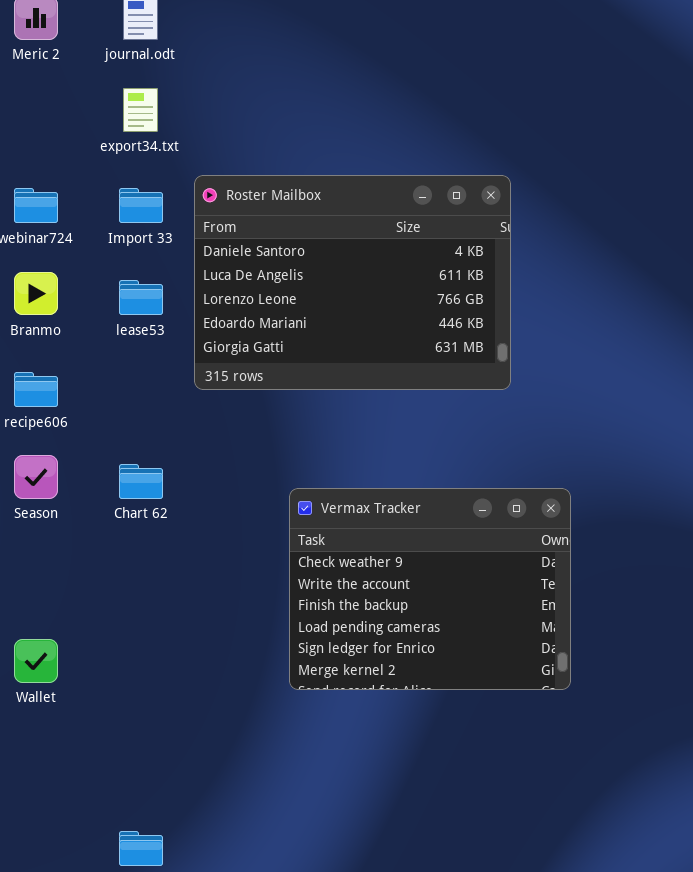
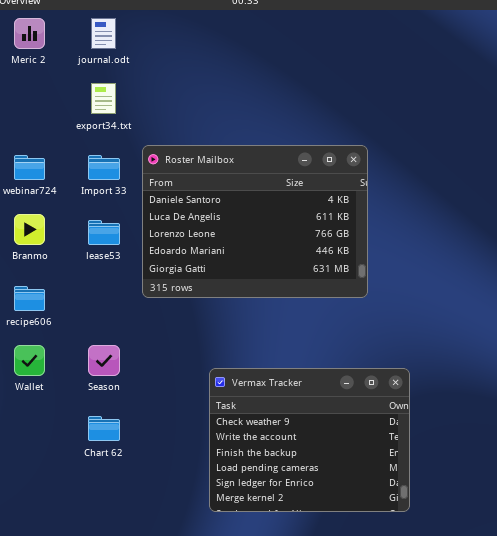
Season: [14,455,58,499] -> [88,345,120,376], moved
Chart 62: [119,464,163,499] -> [88,416,120,441], moved
Wallet: [14,639,58,683] -> [14,345,45,376], moved

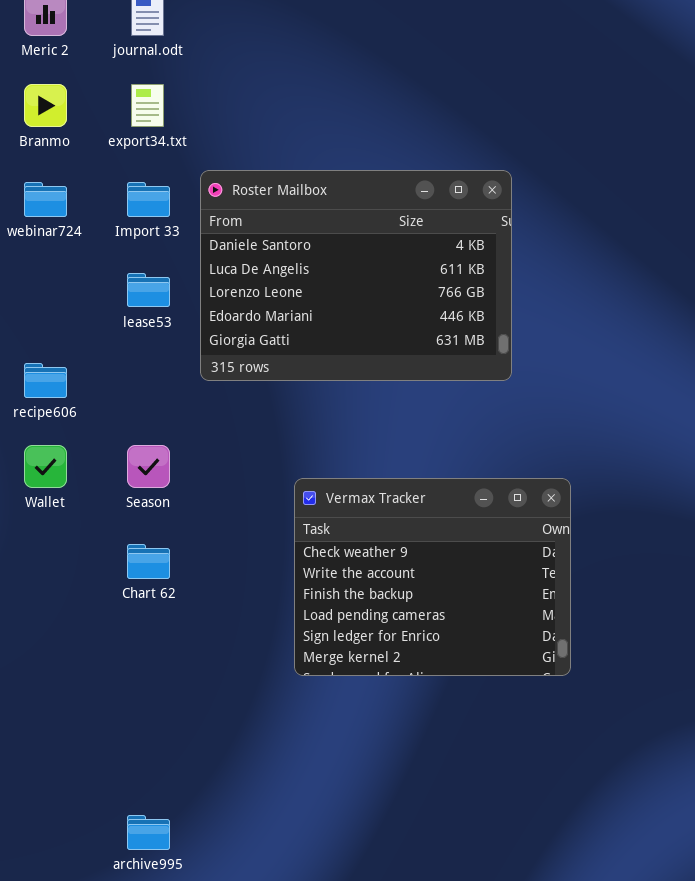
Branmo: [14,214,45,245] -> [24,84,67,127], moved

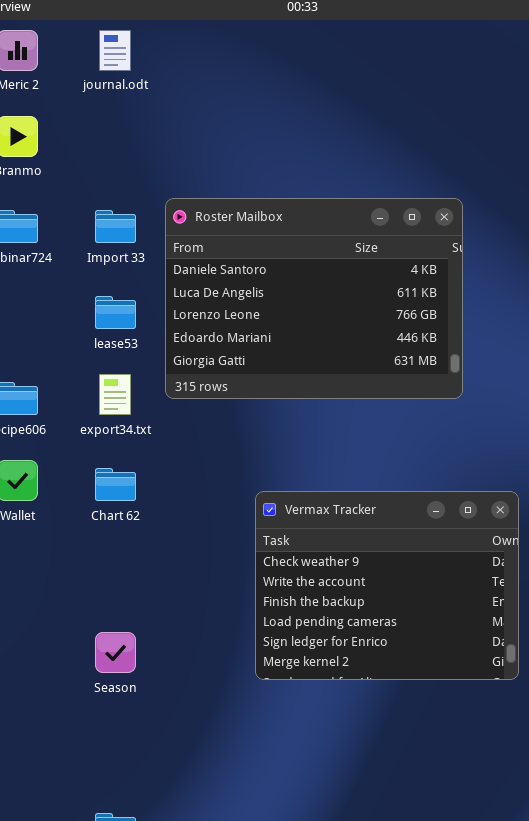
export34.txt: [131,84,164,127] -> [99,374,131,415], moved
Season: [127,445,170,488] -> [95,632,136,673], moved
Chart 62: [127,544,170,579] -> [95,468,136,501], moved

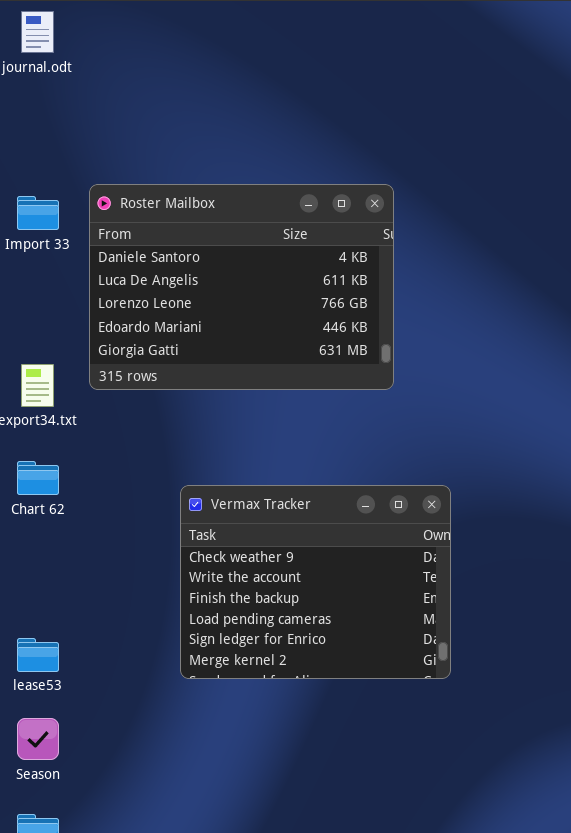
lease53: [95,296,136,329] -> [17,638,59,672], moved
Season: [95,632,136,673] -> [17,718,59,760], moved

